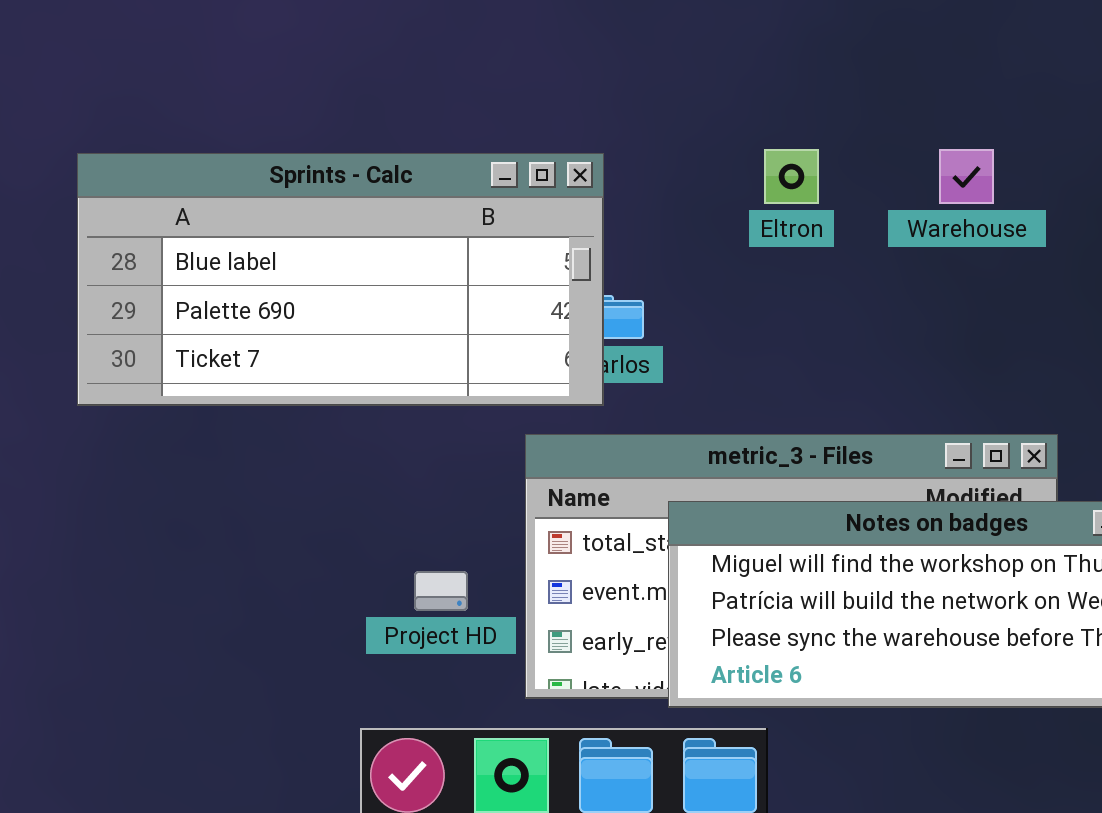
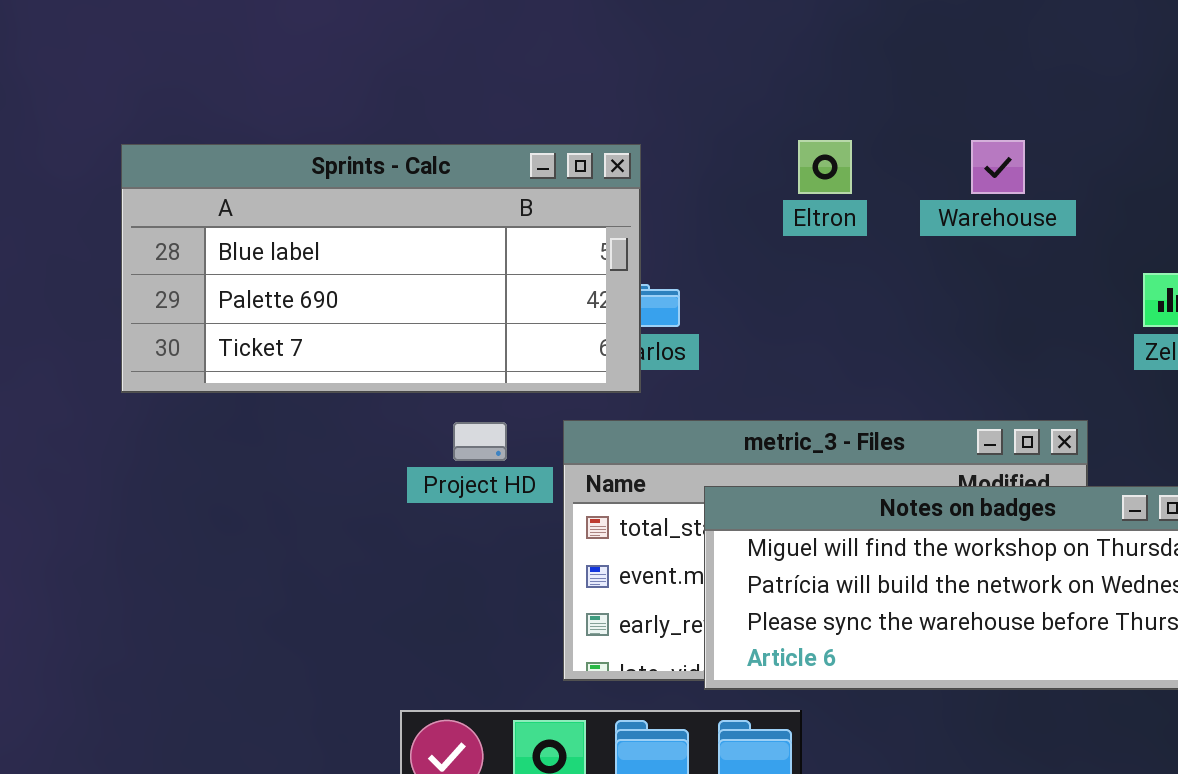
Project HD: [414,571,468,611] -> [453,422,507,461], moved

